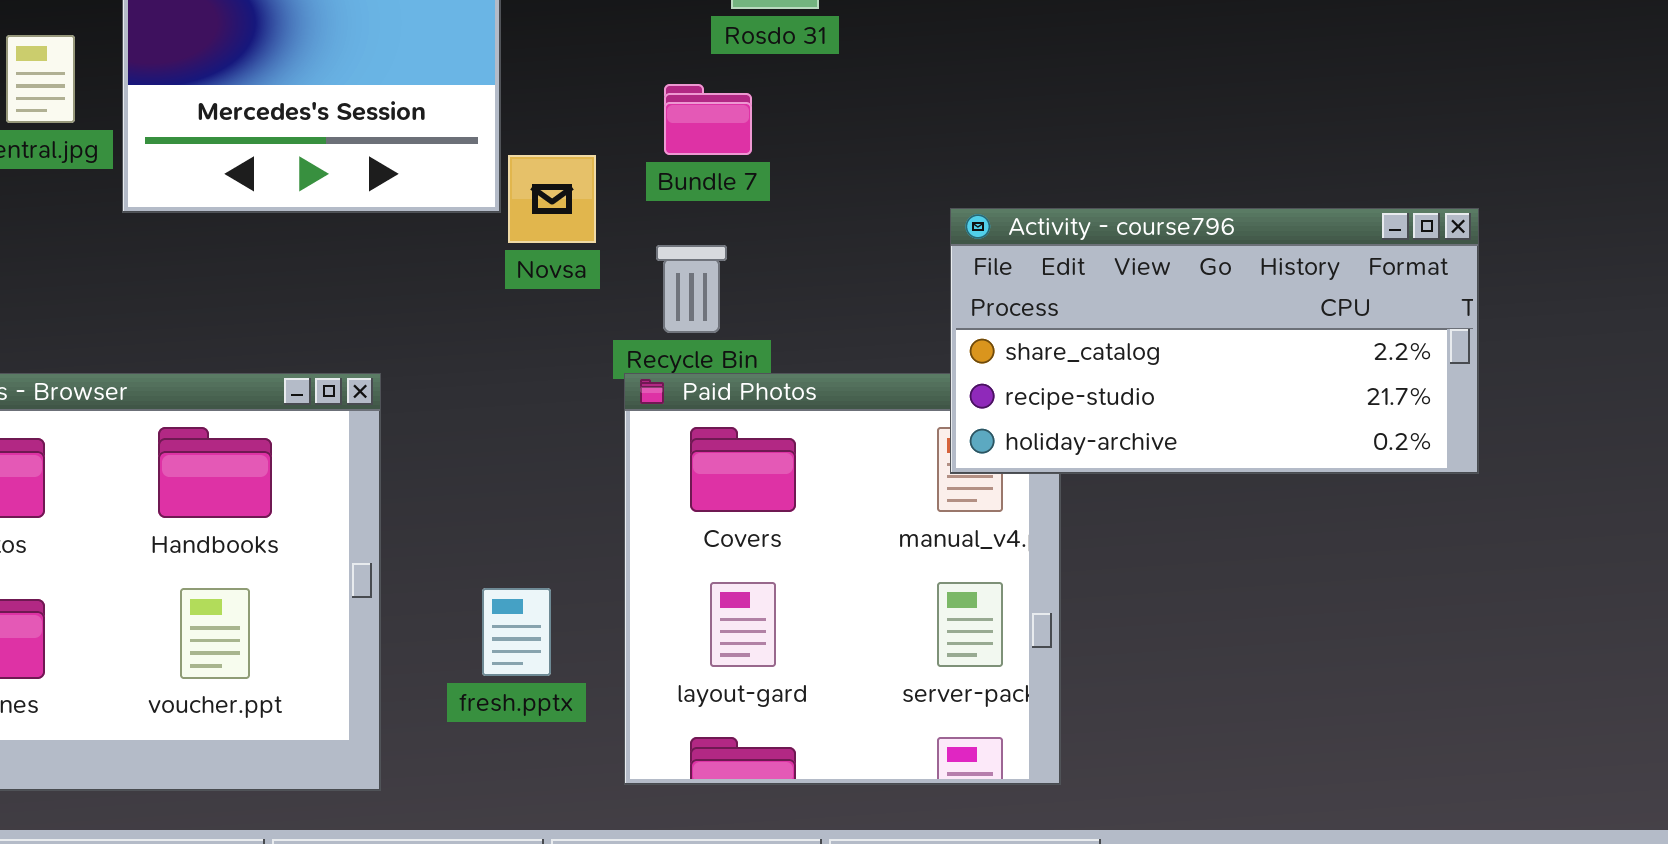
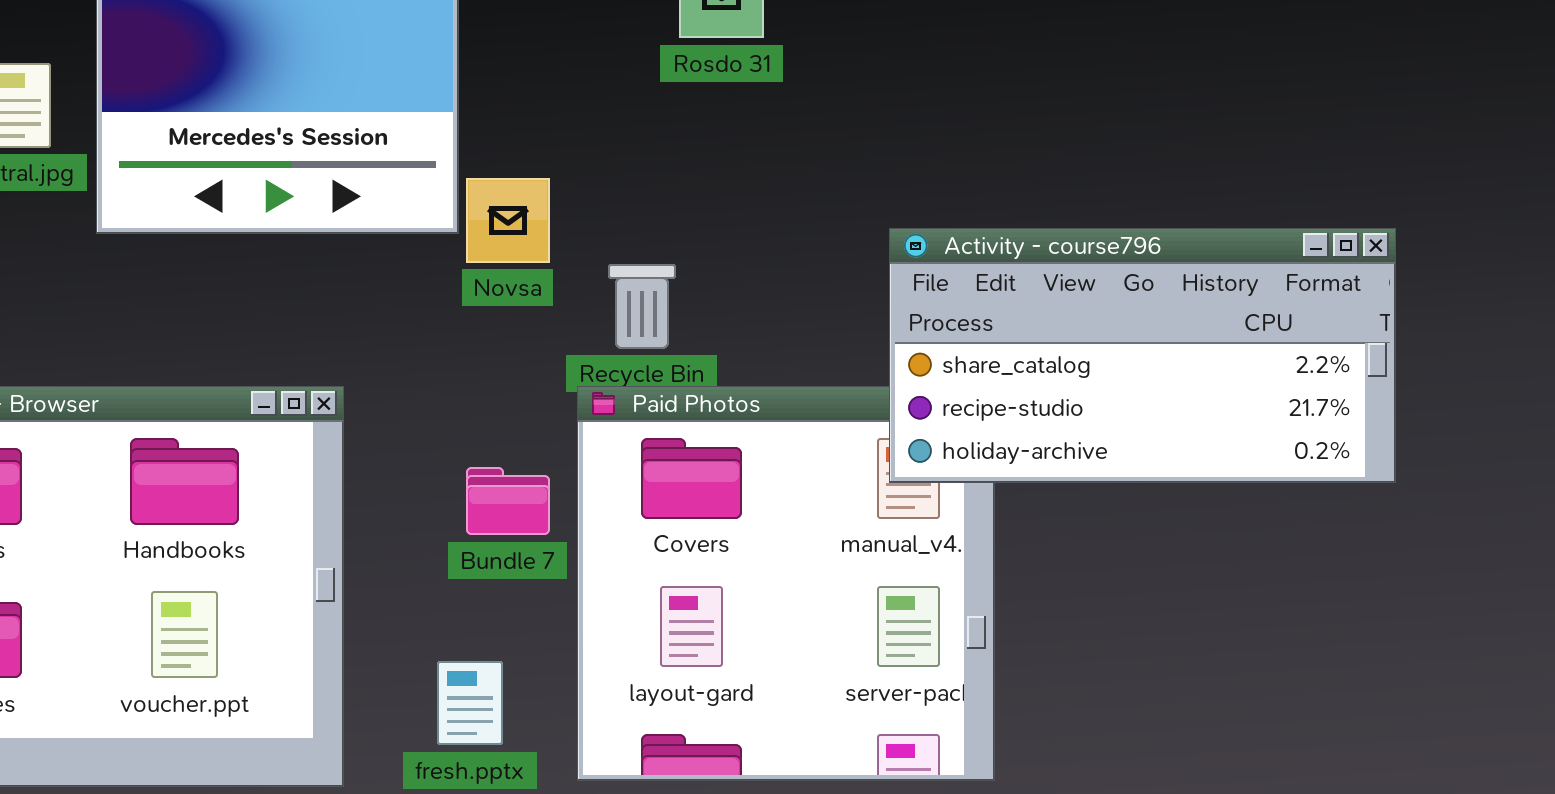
Bundle 7: [664,84,752,155] -> [466,467,550,535], moved
fresh.pptx: [482,588,551,676] -> [437,661,503,745], moved

